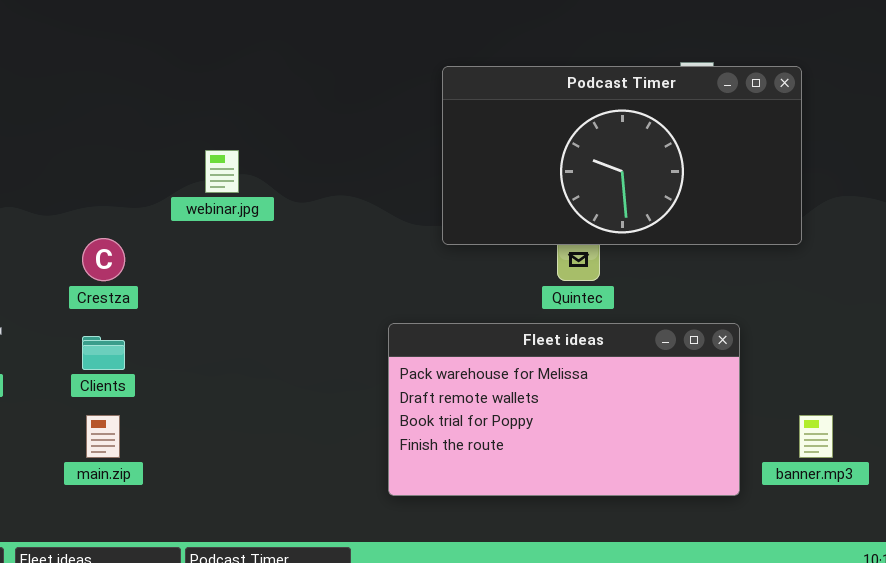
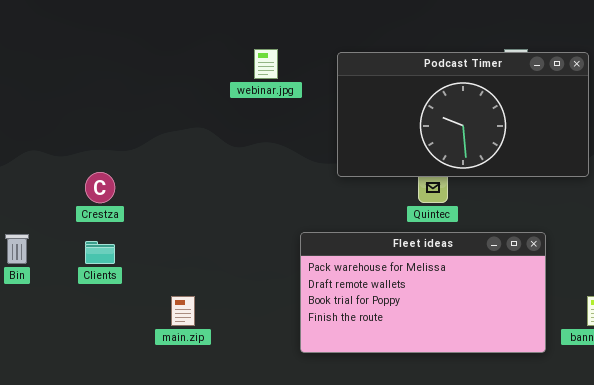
webinar.jpg: [205,150,239,193] -> [254,49,278,79], moved
main.zip: [86,415,120,458] -> [171,296,195,326], moved

